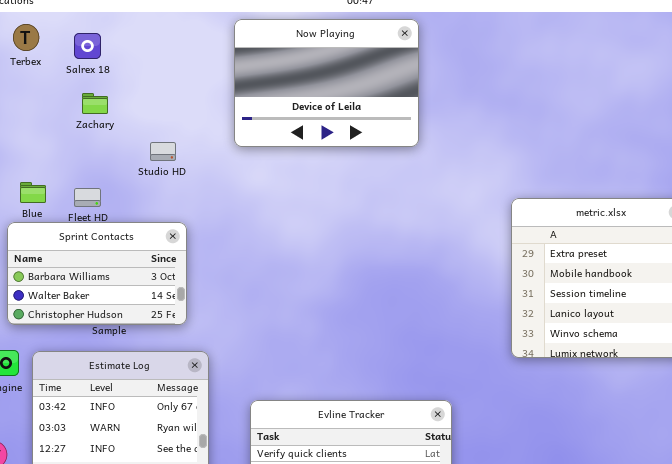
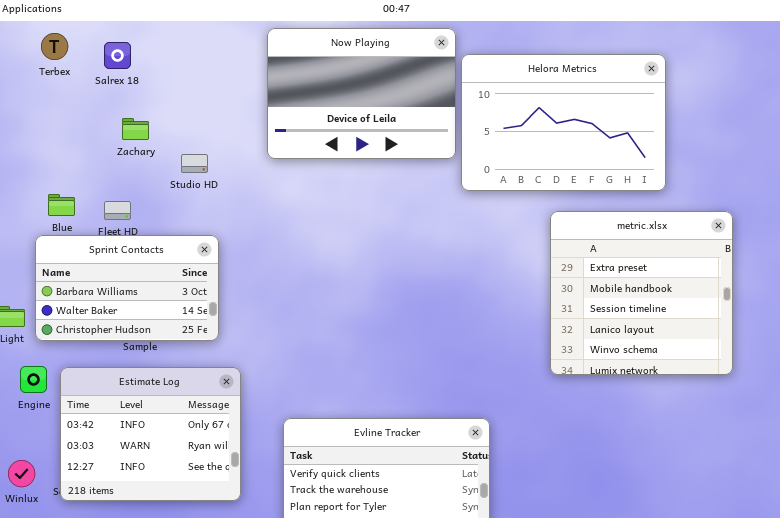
Helora Metrics: none -> [461,54,666,191], opened
Zachary: [82,93,108,114] -> [122,118,149,140], moved

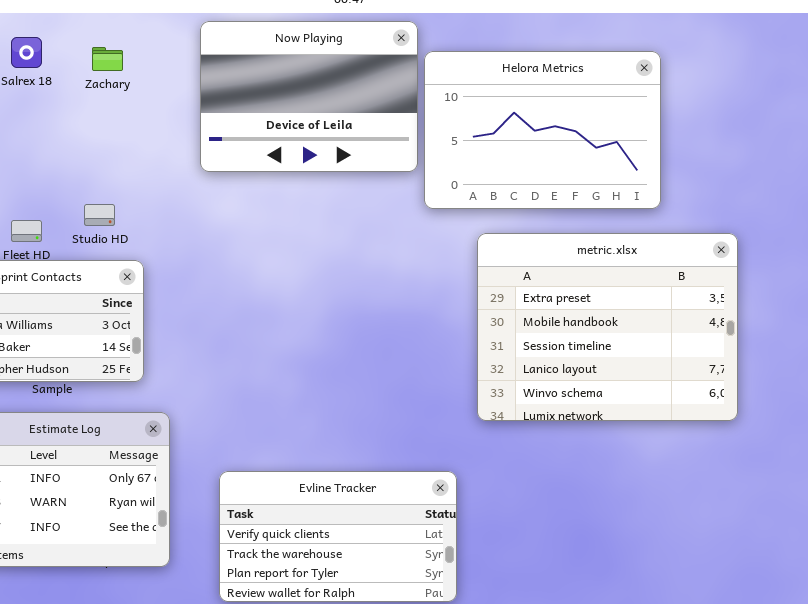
Zachary: [122,118,149,140] -> [92,47,123,71], moved
Studio HD: [181,154,208,173] -> [84,204,115,226], moved
metric.xlsx: [550,211,733,375] -> [477,233,738,421], resized

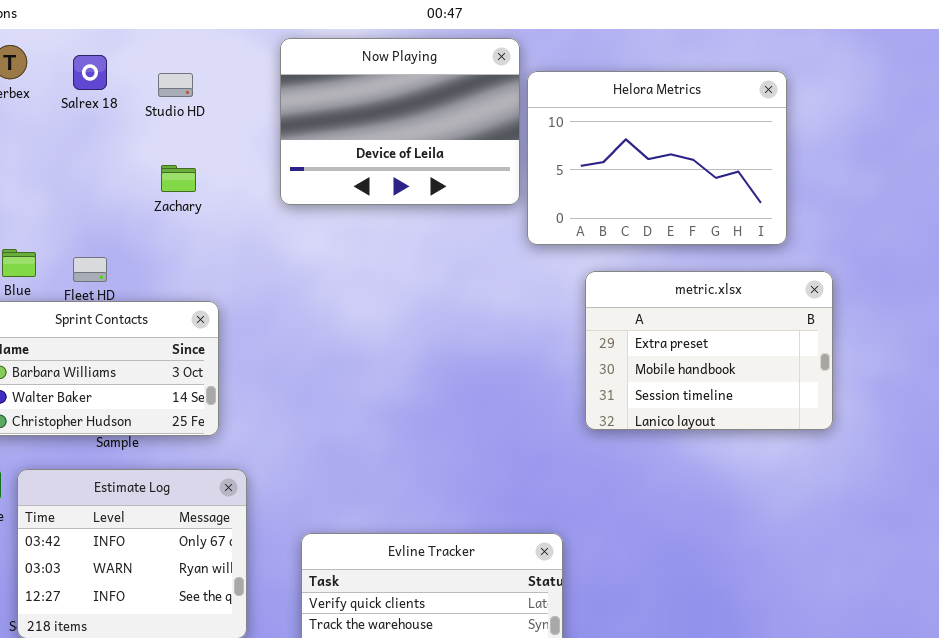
Zachary: [92,47,123,71] -> [161,165,196,192], moved
Studio HD: [84,204,115,226] -> [158,73,193,97], moved
metric.xlsx: [477,233,738,421] -> [585,271,833,430], resized

